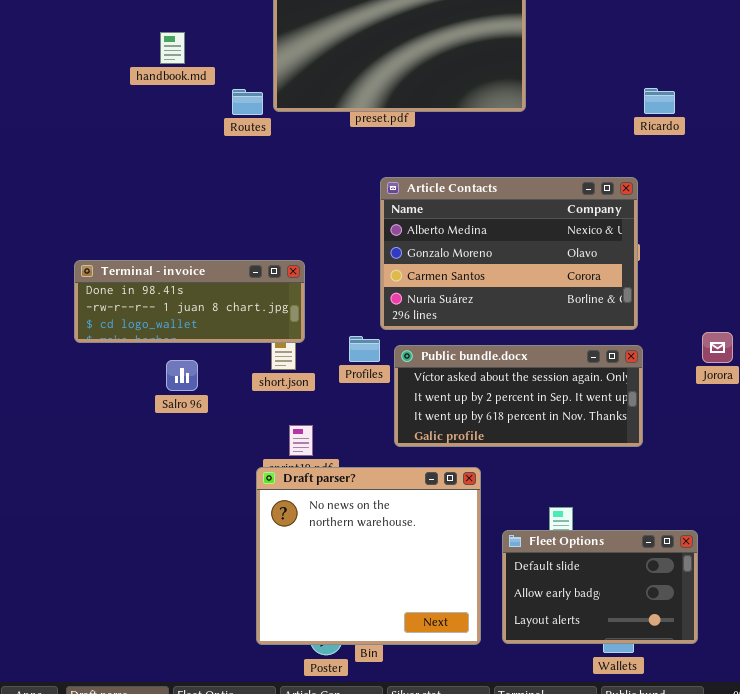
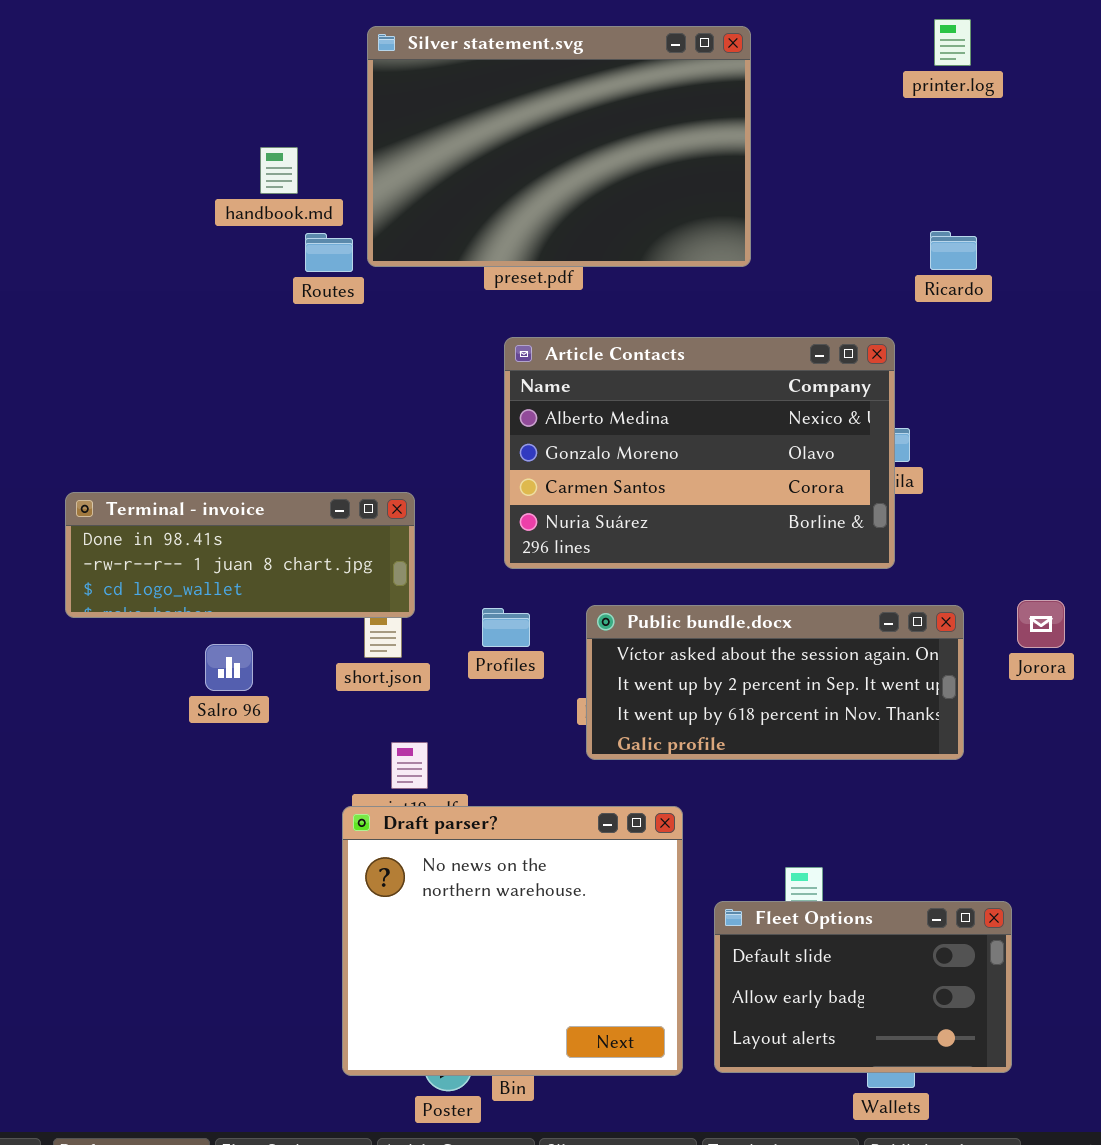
handbook.md: [160,32,185,64] -> [260,147,298,194], moved
Article Contacts: [380,177,638,330] -> [504,337,895,569], moved
Public bundle.docx: [394,345,643,447] -> [586,605,964,760], moved

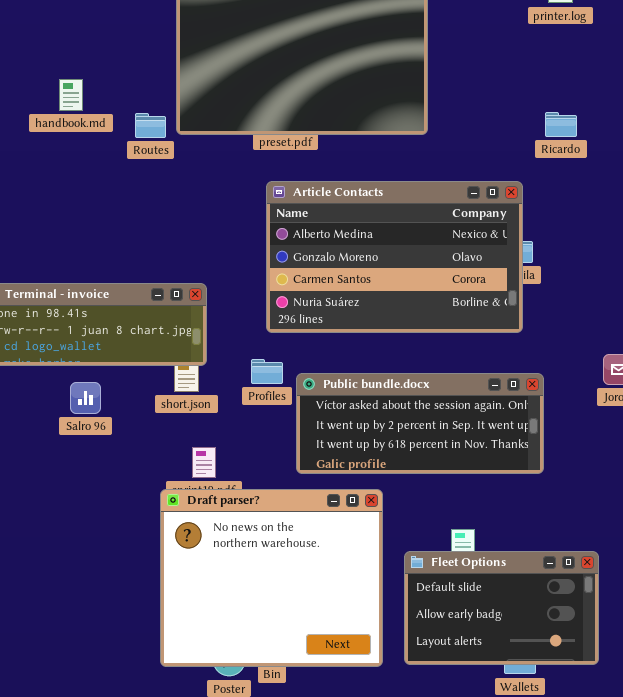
handbook.md: [260,147,298,194] -> [59,79,83,111], moved
Public bundle.docx: [586,605,964,760] -> [296,373,544,474], moved

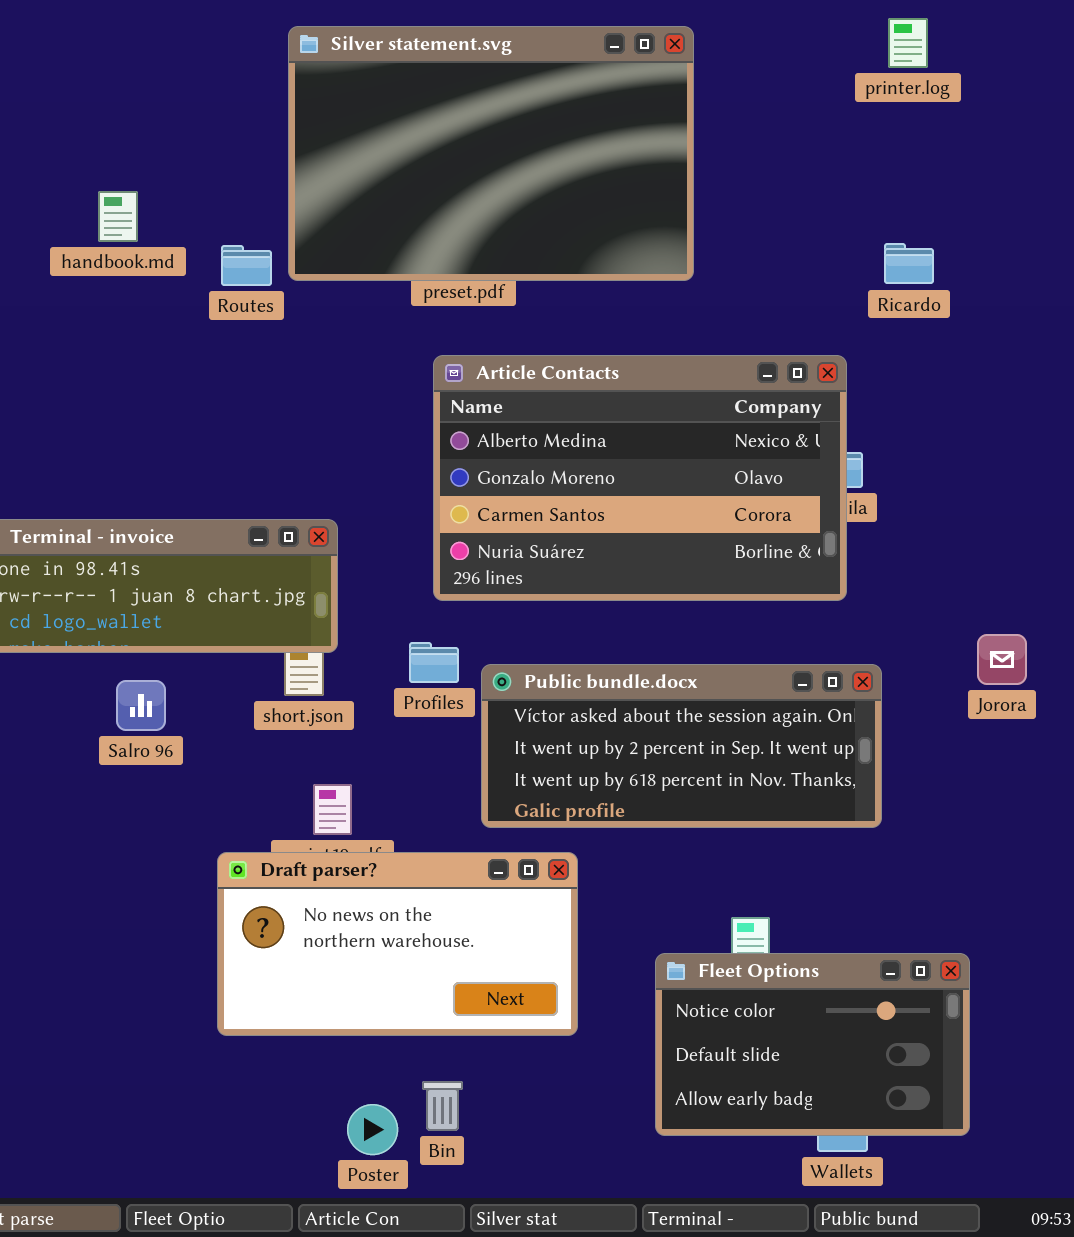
Draft parser?: [160,489,383,667] -> [217,852,578,1036], moved, resized
Fleet Options: [404,551,599,665] -> [655,953,970,1136], scrolled up 1 row

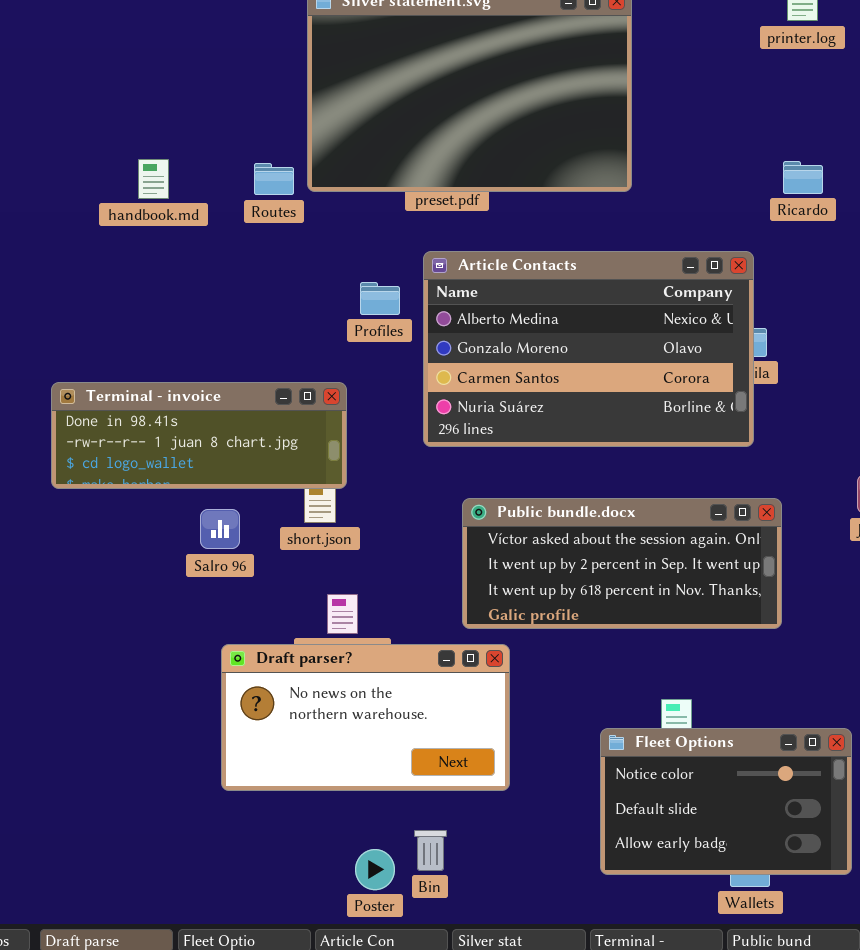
handbook.md: [98,191,138,242] -> [138,159,169,199], moved
Profiles: [409,642,459,683] -> [360,282,400,315], moved
Salro 96: [116,680,166,731] -> [200,509,240,549], moved
Draft parser?: [217,852,578,1036] -> [221,644,510,791], moved

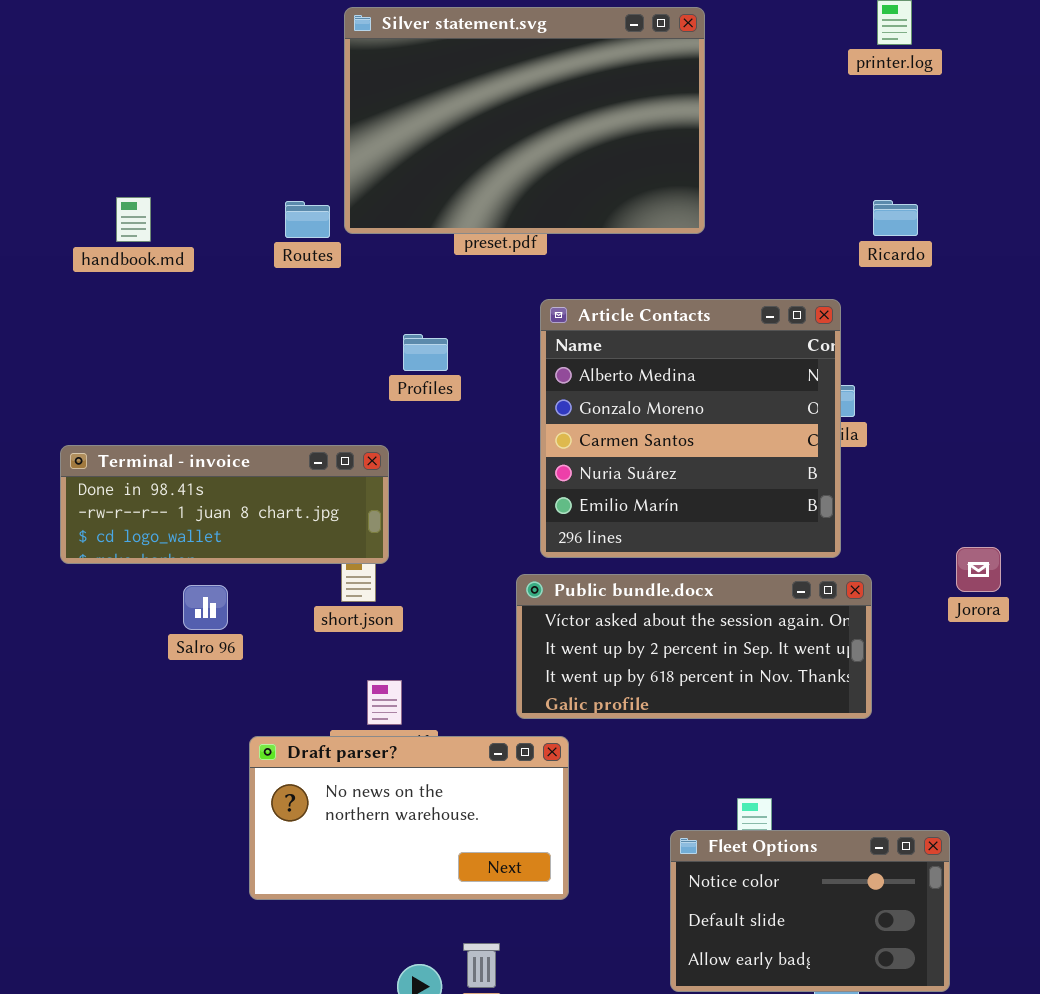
handbook.md: [138,159,169,199] -> [116,197,151,242], moved
Article Contacts: [423,251,754,447] -> [540,299,841,558], resized
Salro 96: [200,509,240,549] -> [183,585,228,630], moved

